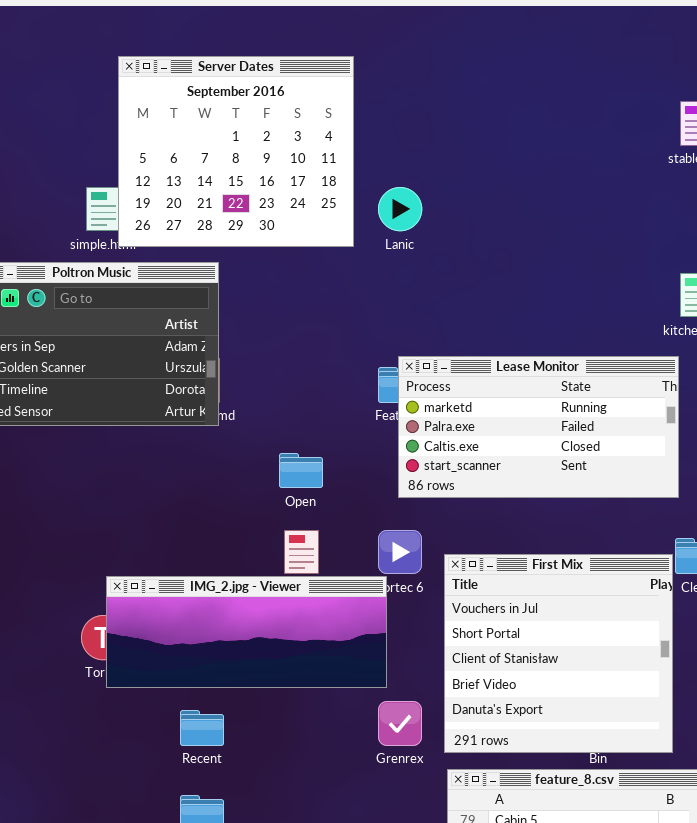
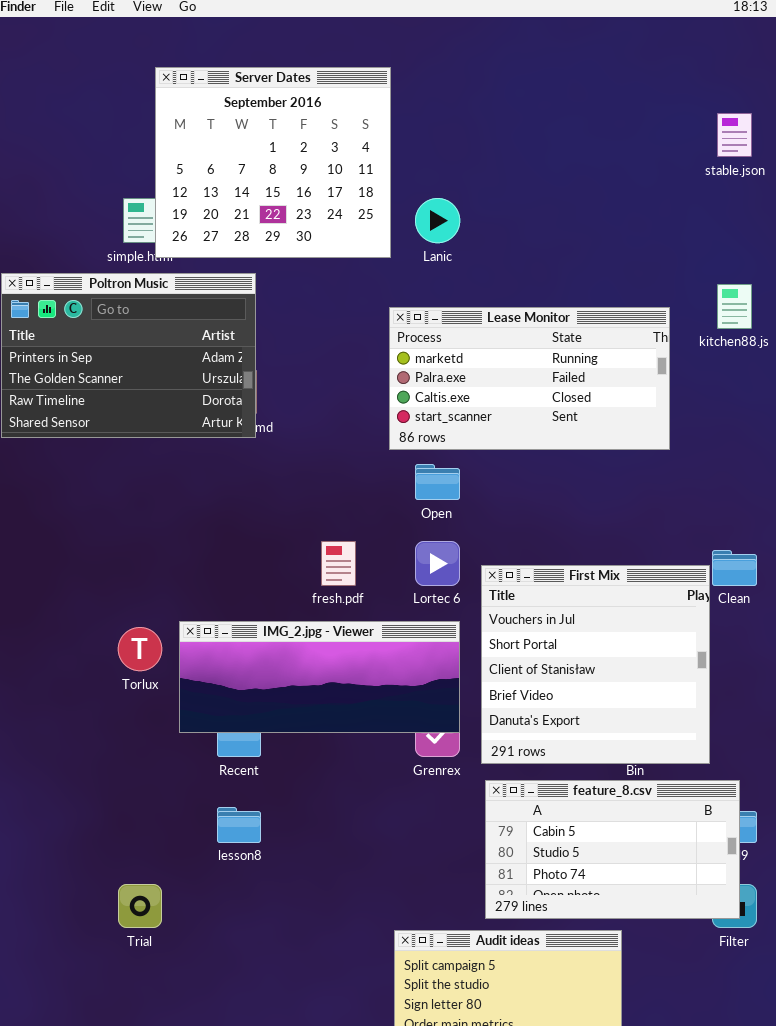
Lease Monitor: [398,356,679,498] -> [389,307,670,450], moved
Open: [279,453,323,488] -> [415,464,460,500], moved
IMG_2.jpg - Viewer: [106,576,387,688] -> [179,621,460,733], moved

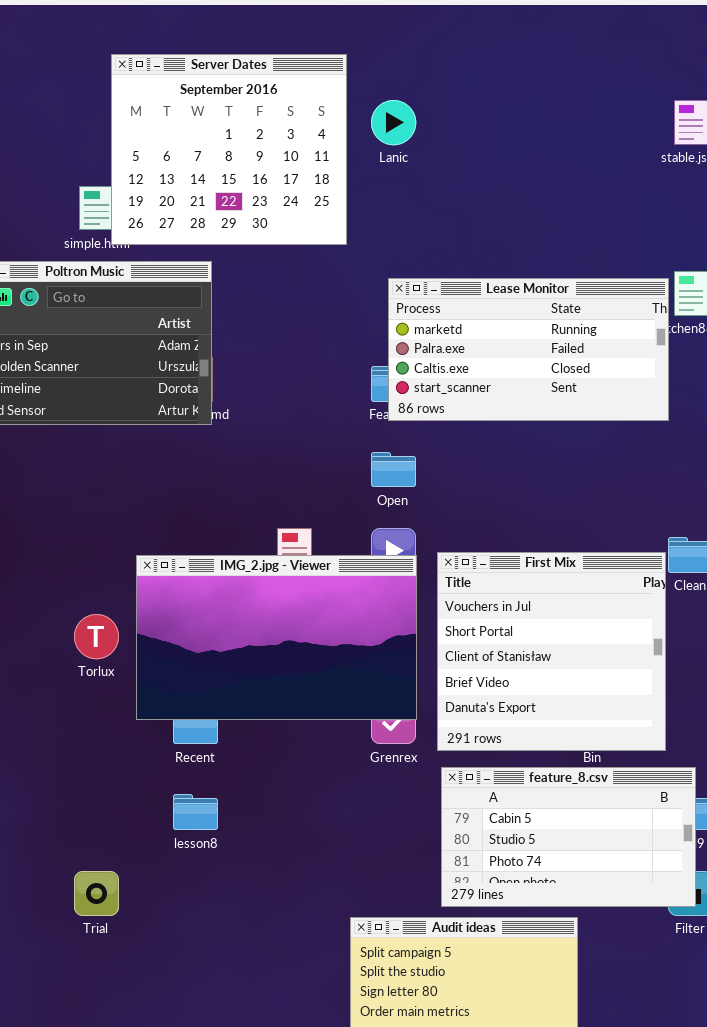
Lanic: [415,198,460,243] -> [371,100,416,145], moved
Lease Monitor: [389,307,670,450] -> [388,278,669,421], moved
IMG_2.jpg - Viewer: [179,621,460,733] -> [136,555,417,720], resized

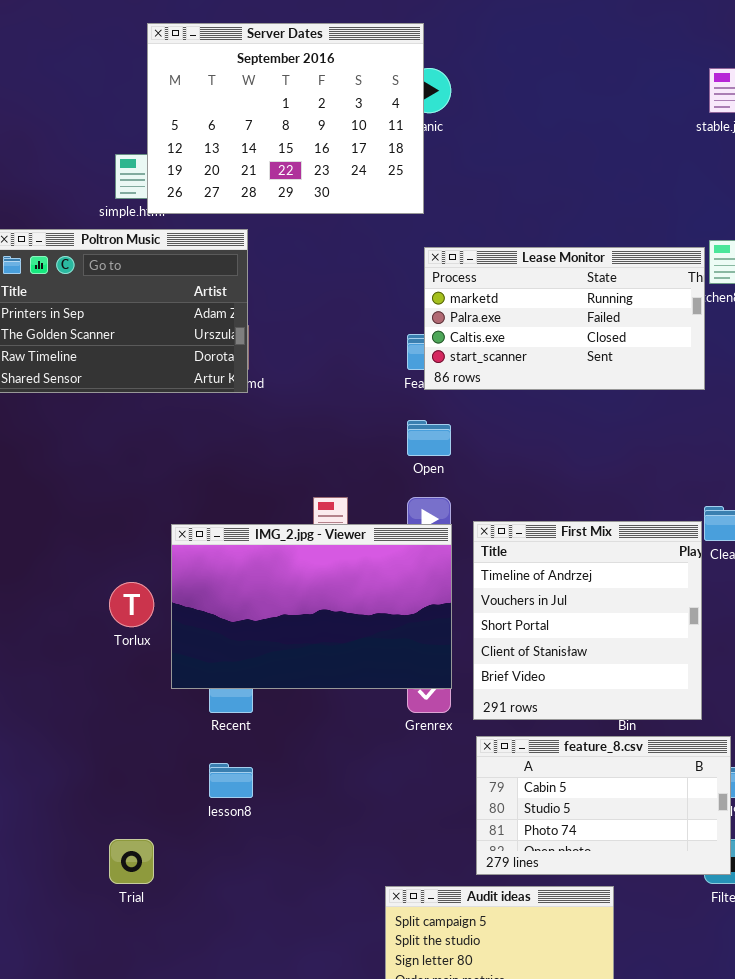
Server Dates: [111,54,347,245] -> [147,23,424,214], resized
First Mix: [437,552,666,751] -> [473,521,702,720], scrolled up 1 row

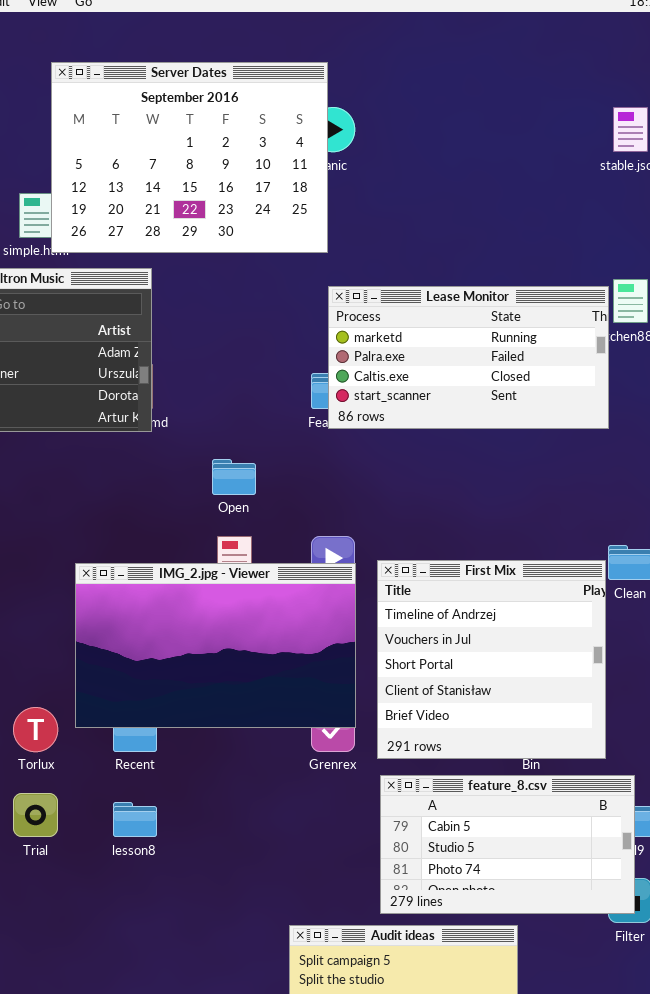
Open: [407,420,451,456] -> [212,459,256,495], moved
Torlux: [109,582,154,627] -> [13,707,58,752], moved
Trial: [109,839,154,884] -> [13,793,58,837], moved

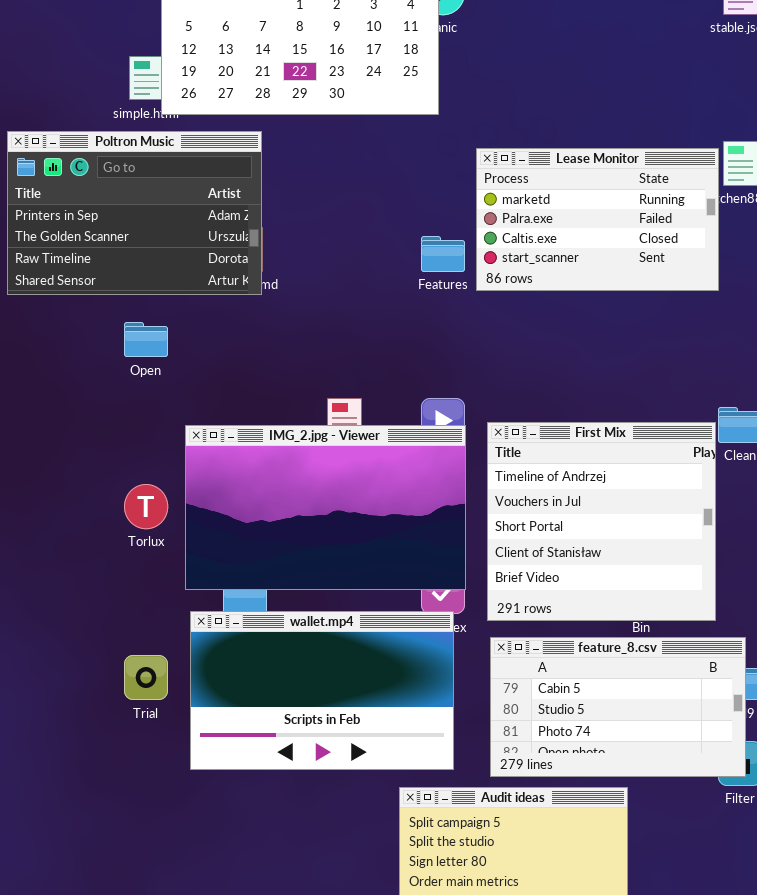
Lease Monitor: [328,286,609,429] -> [476,148,719,291], resized
Open: [212,459,256,495] -> [124,322,168,357], moved
Torlux: [13,707,58,752] -> [124,484,168,529], moved
wallet.mp4: none -> [190,611,454,770], opened

